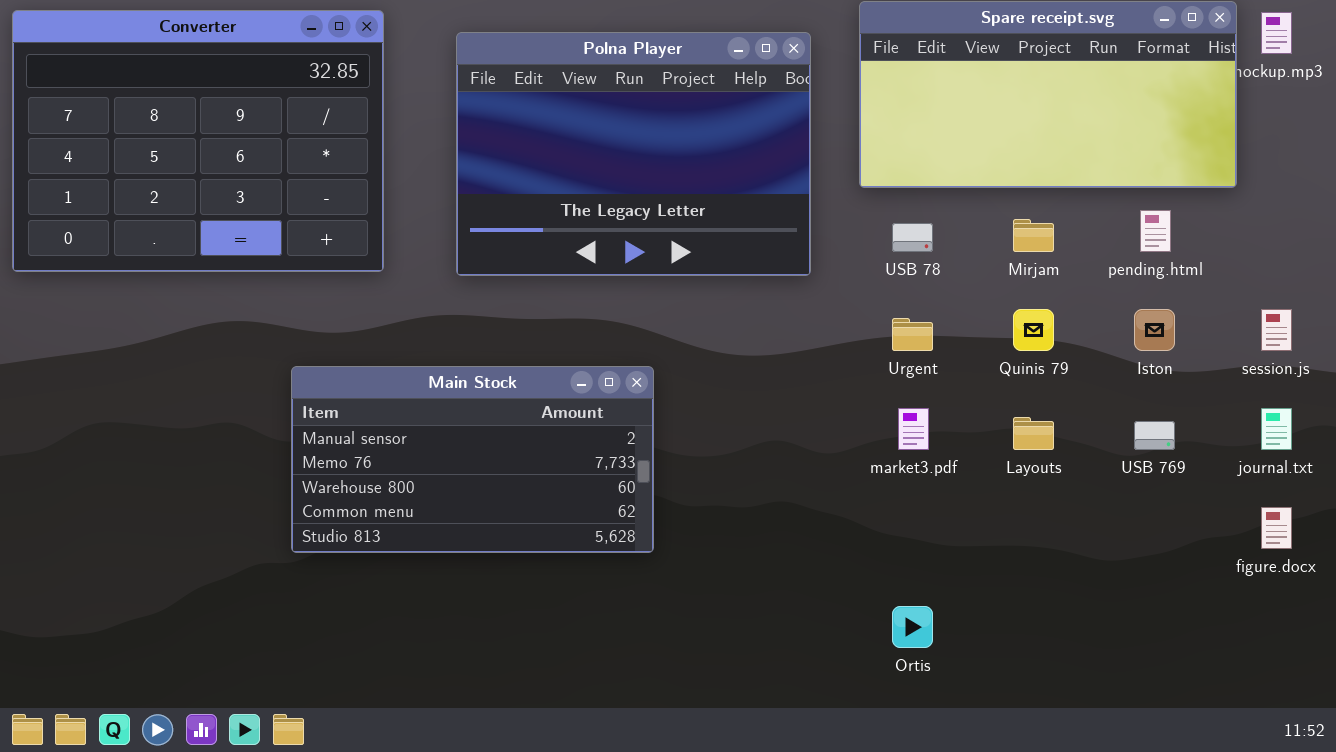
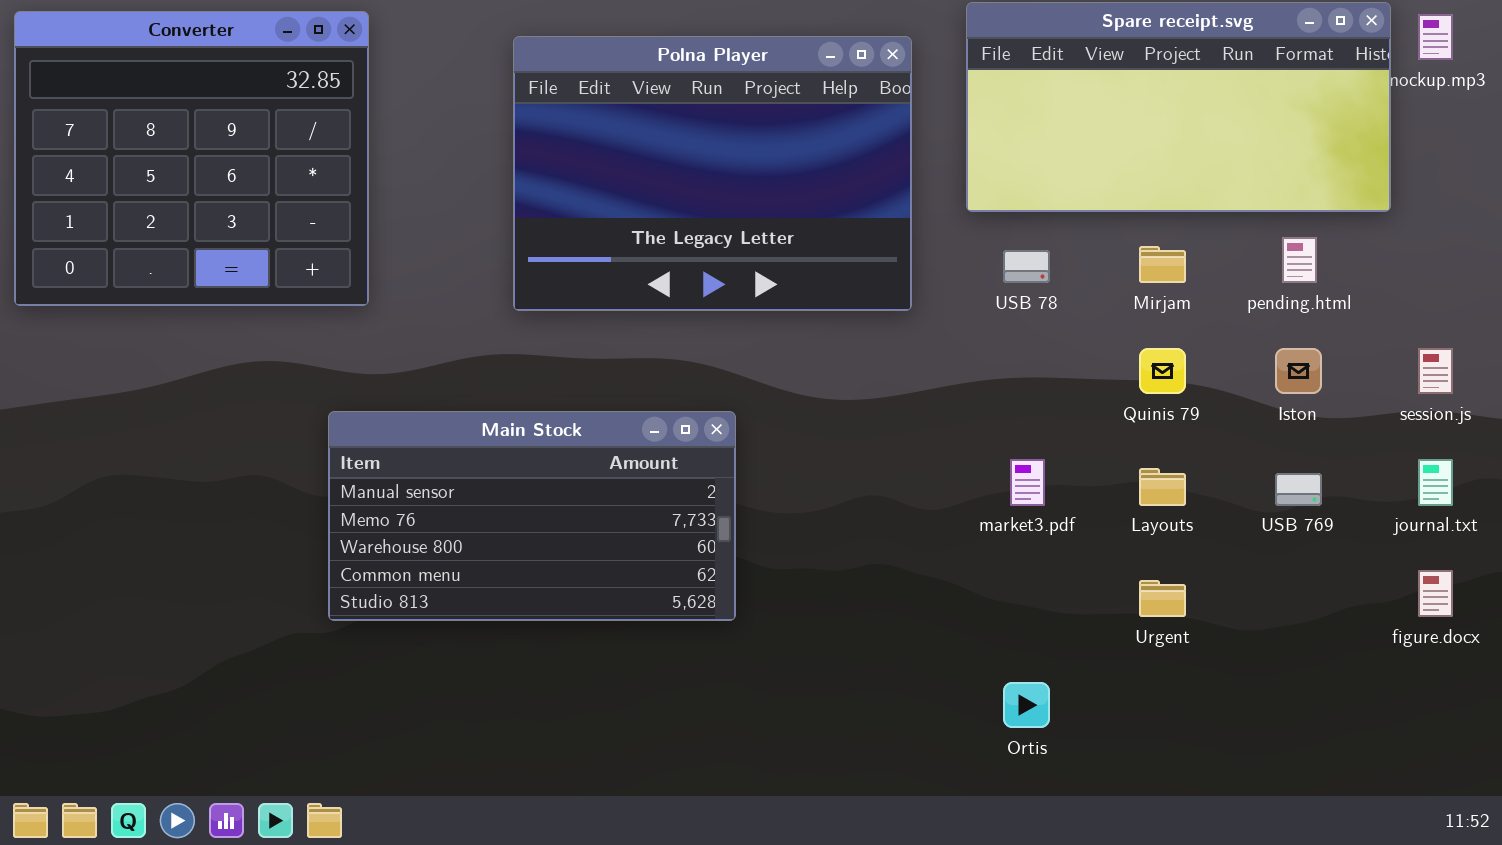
Converter: [12,10,384,272] -> [14,11,369,306], resized
Urgent: [892,318,933,351] -> [1139,580,1186,617], moved

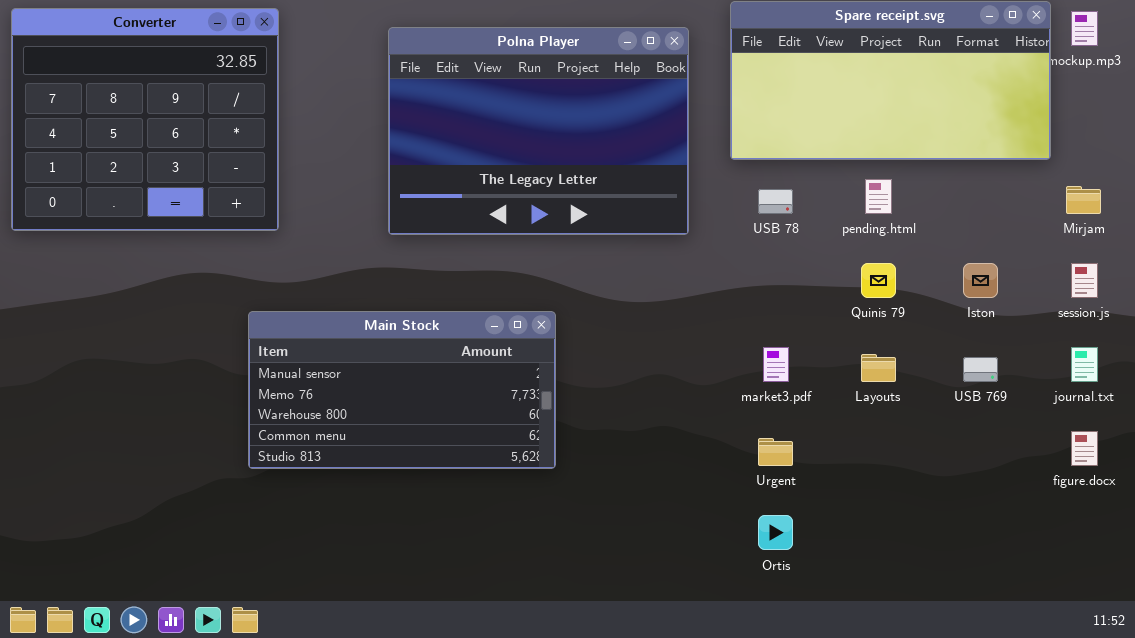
pending.html: [1282,237,1317,283] -> [865,179,892,214], moved
Mirjam: [1139,246,1186,283] -> [1066,186,1101,214], moved
Urgent: [1139,580,1186,617] -> [758,438,793,466], moved

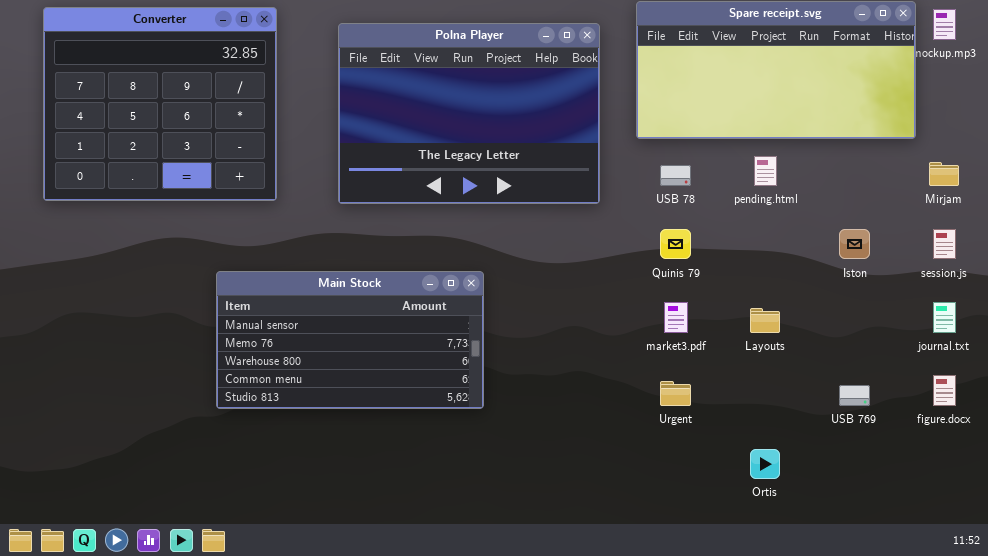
Converter: [11,8,279,231] -> [43,7,277,201], moved
Quinis 79: [861,263,896,298] -> [660,229,691,259], moved
USB 769: [963,357,998,382] -> [839,385,870,406], moved
Ortis: [758,515,793,550] -> [750,449,780,479], moved

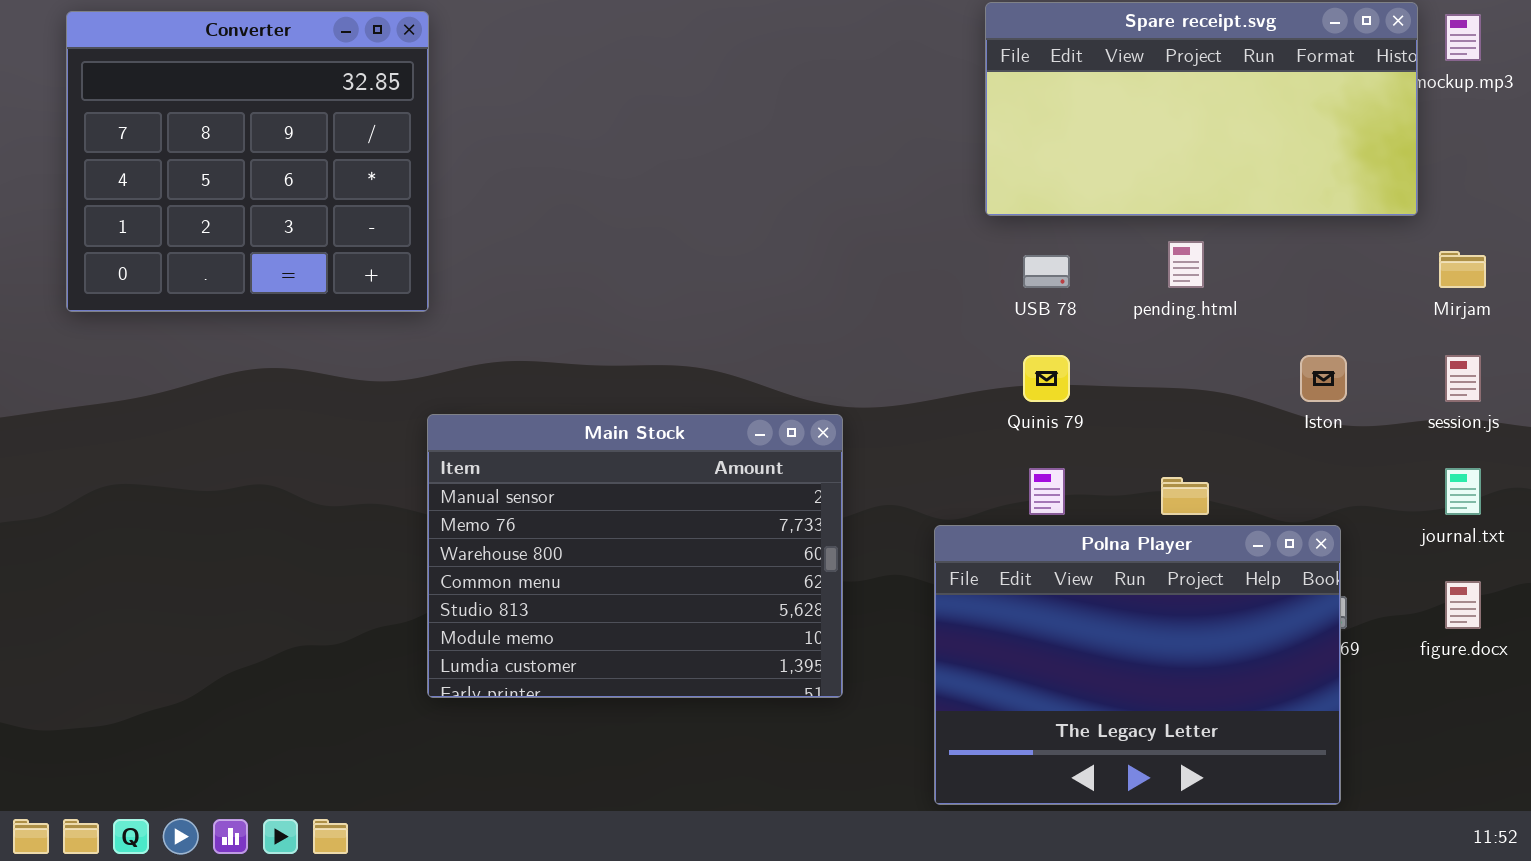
Polna Player: [338,23,600,204] -> [934,525,1341,805], moved
Main Stock: [216,271,484,409] -> [427,414,843,698], moved, resized

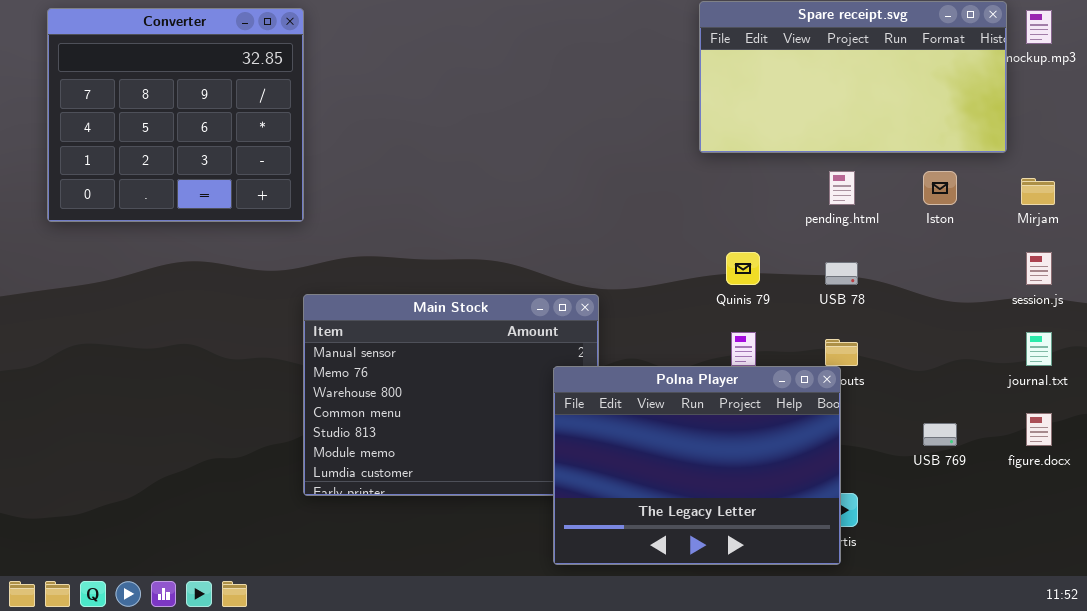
USB 78: [1023,255,1070,288] -> [825,262,858,285], moved
Iston: [1300,355,1347,402] -> [923,171,957,205], moved
Polna Player: [934,525,1341,805] -> [553,366,841,565], moved

